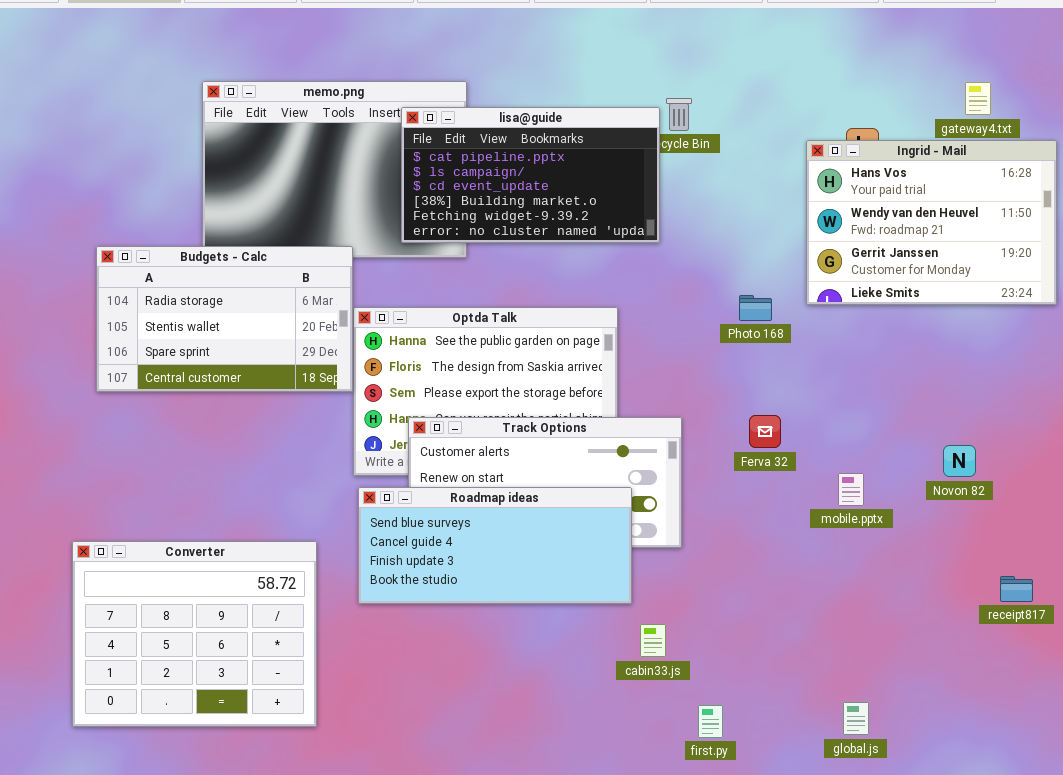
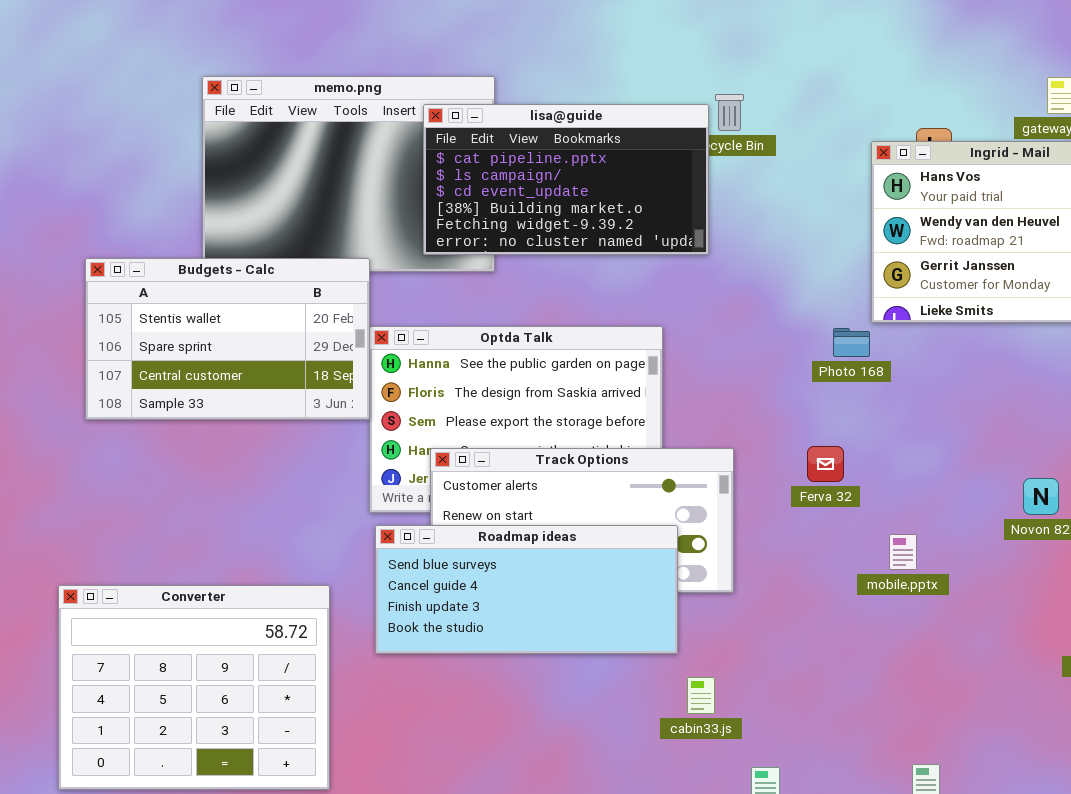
Budgets - Calc: [96,246,353,392] -> [85,258,370,420], scrolled down 1 row
Photo 168: [739,295,772,321] -> [833,328,870,357], moved
mobile.pptx: [838,473,864,506] -> [889,534,917,570], moved

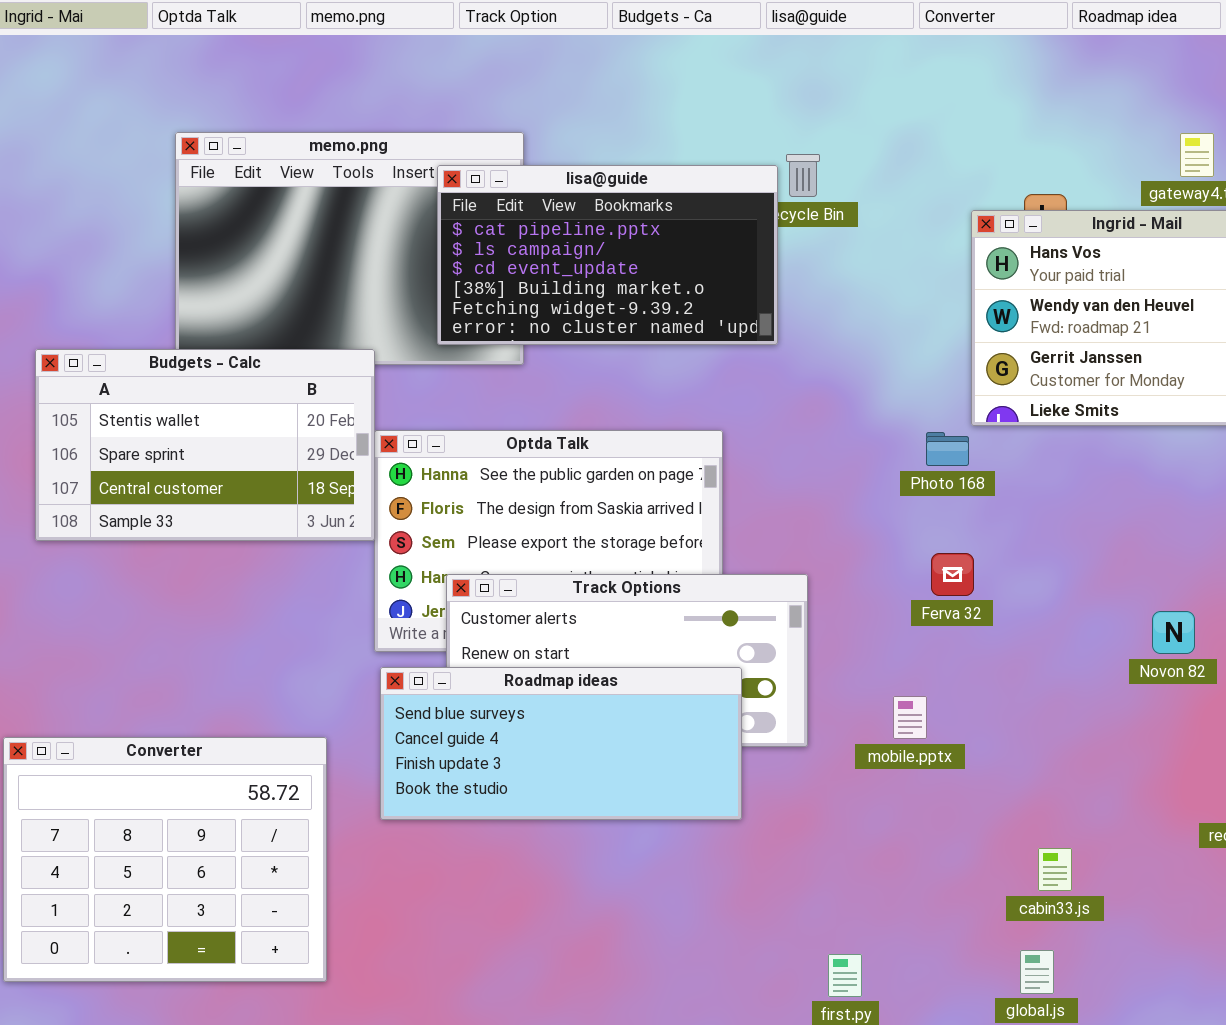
Ferva 32: [807,446,844,482] -> [931,553,974,596], moved
mobile.pptx: [889,534,917,570] -> [893,696,927,739], moved
cabin33.js: [687,677,715,714] -> [1038,848,1072,891], moved

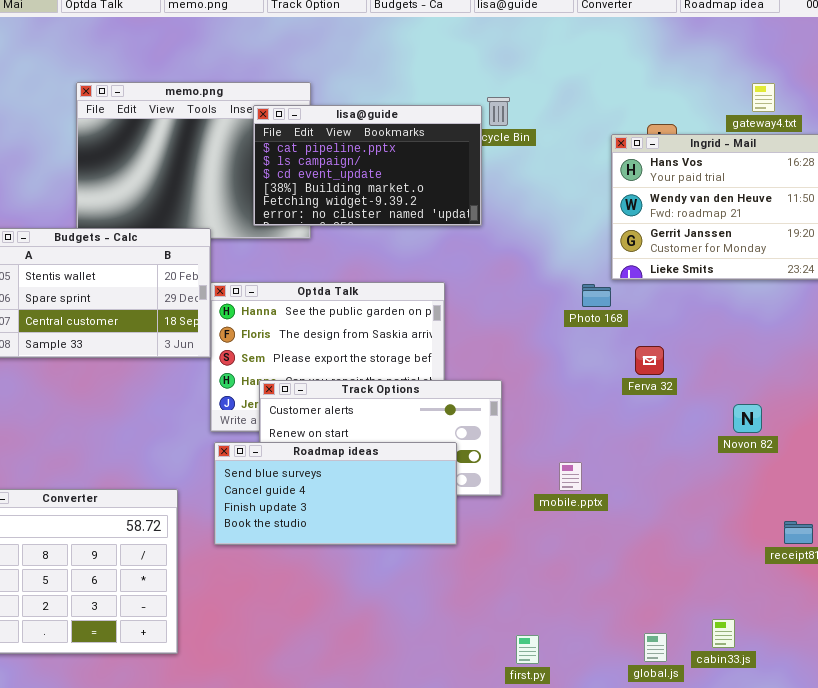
Ferva 32: [931,553,974,596] -> [635,346,664,375], moved
cabin33.js: [1038,848,1072,891] -> [712,619,735,648], moved

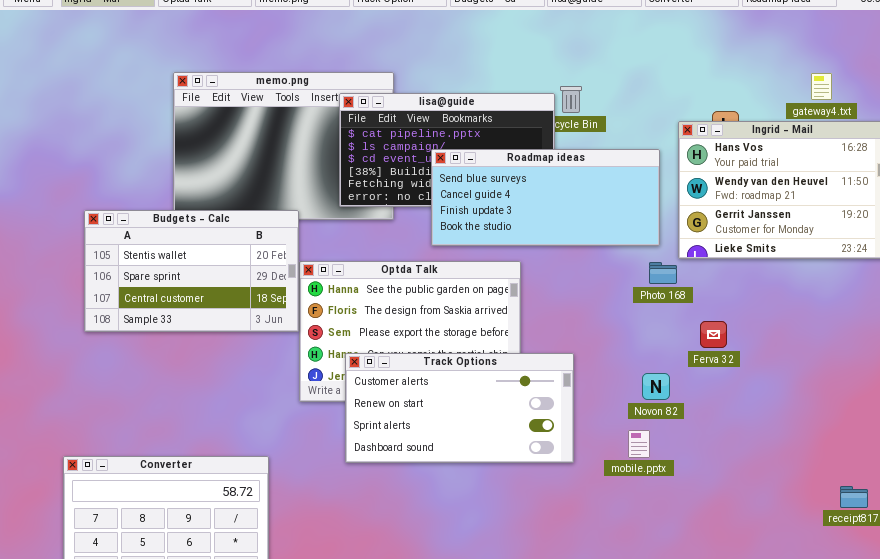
Novon 82: [733,404,762,433] -> [642,373,670,400], moved
Roadmap ideas: [214,442,457,545] -> [431,149,660,246], moved

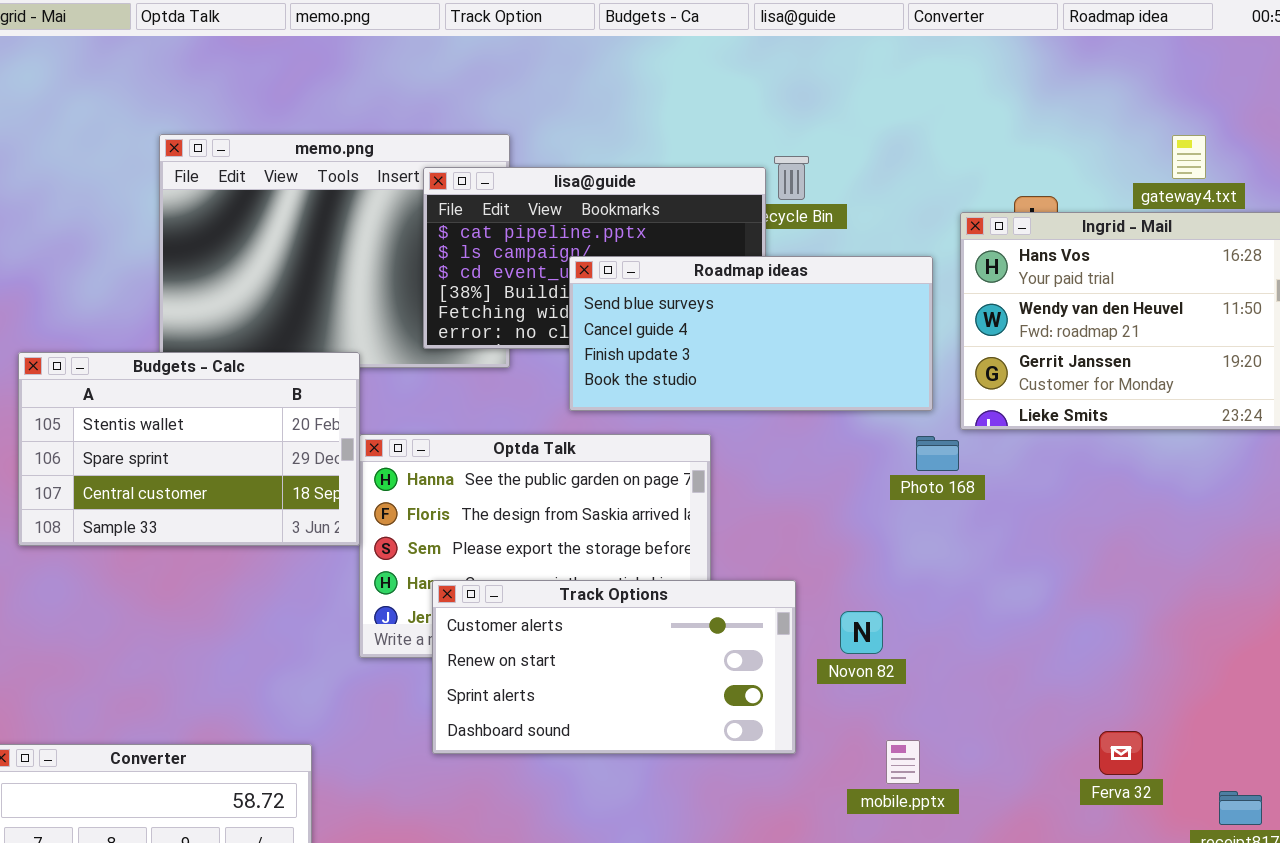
Ferva 32: [700,321,727,348] -> [1099,731,1143,775], moved
Novon 82: [642,373,670,400] -> [840,611,883,654], moved
mobile.pptx: [628,430,650,458] -> [886,740,920,784], moved

